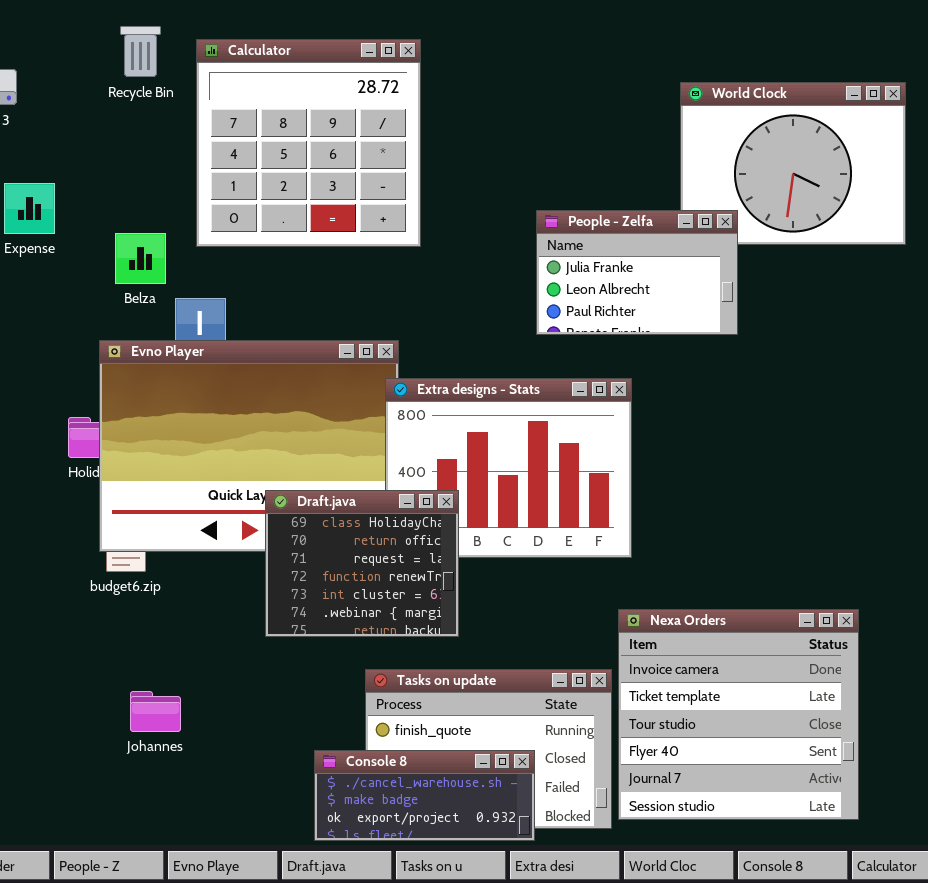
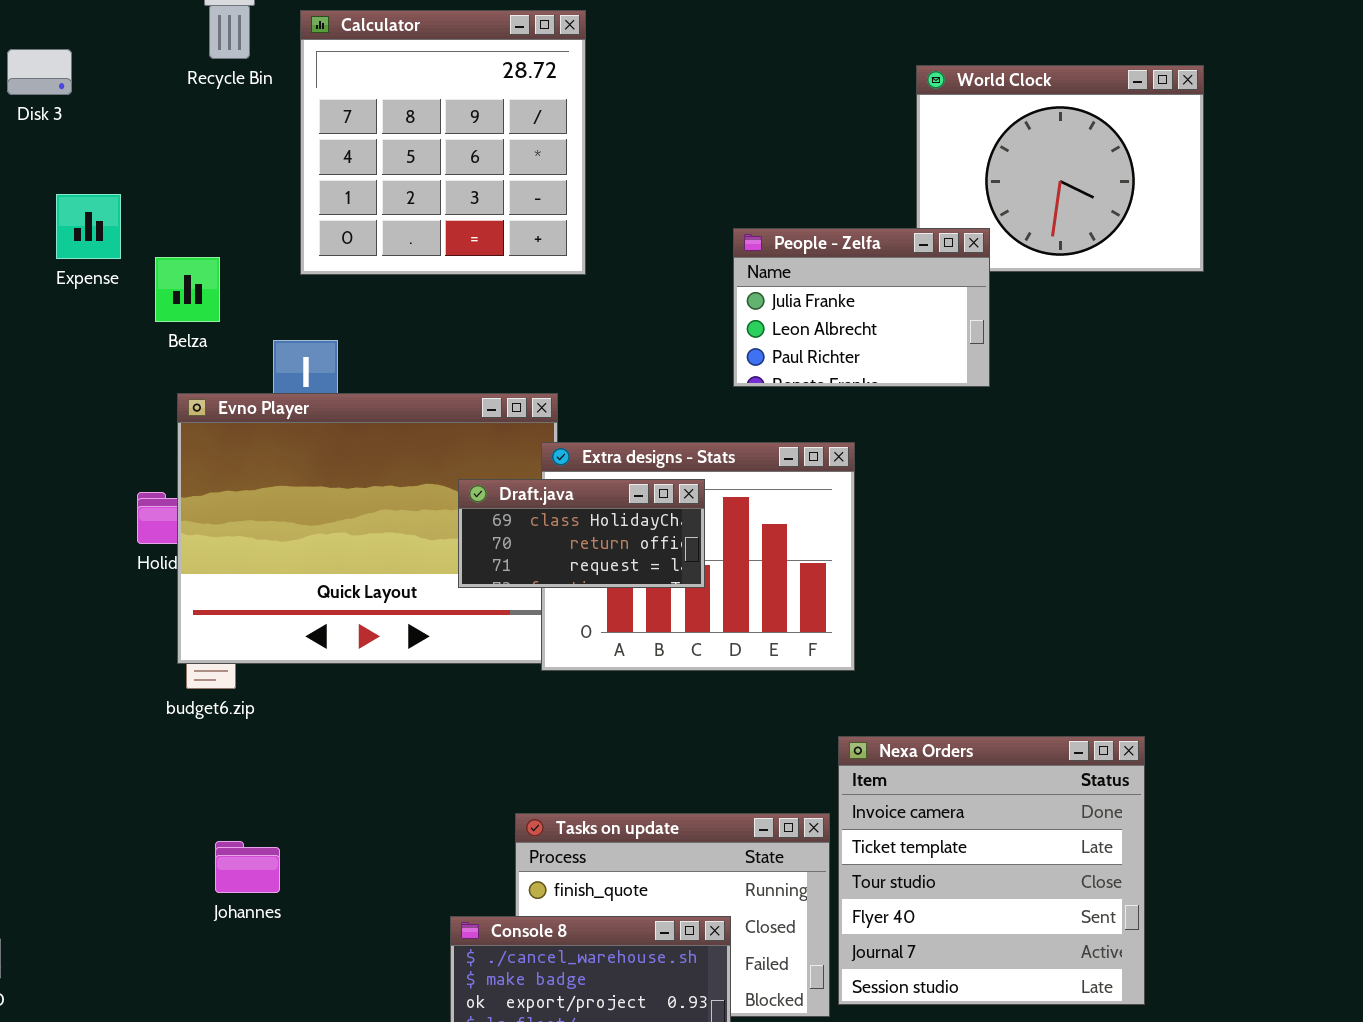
Belza: [115,233,166,284] -> [155,257,220,322], moved
Draft.java: [265,490,459,637] -> [458,479,705,588], moved, resized

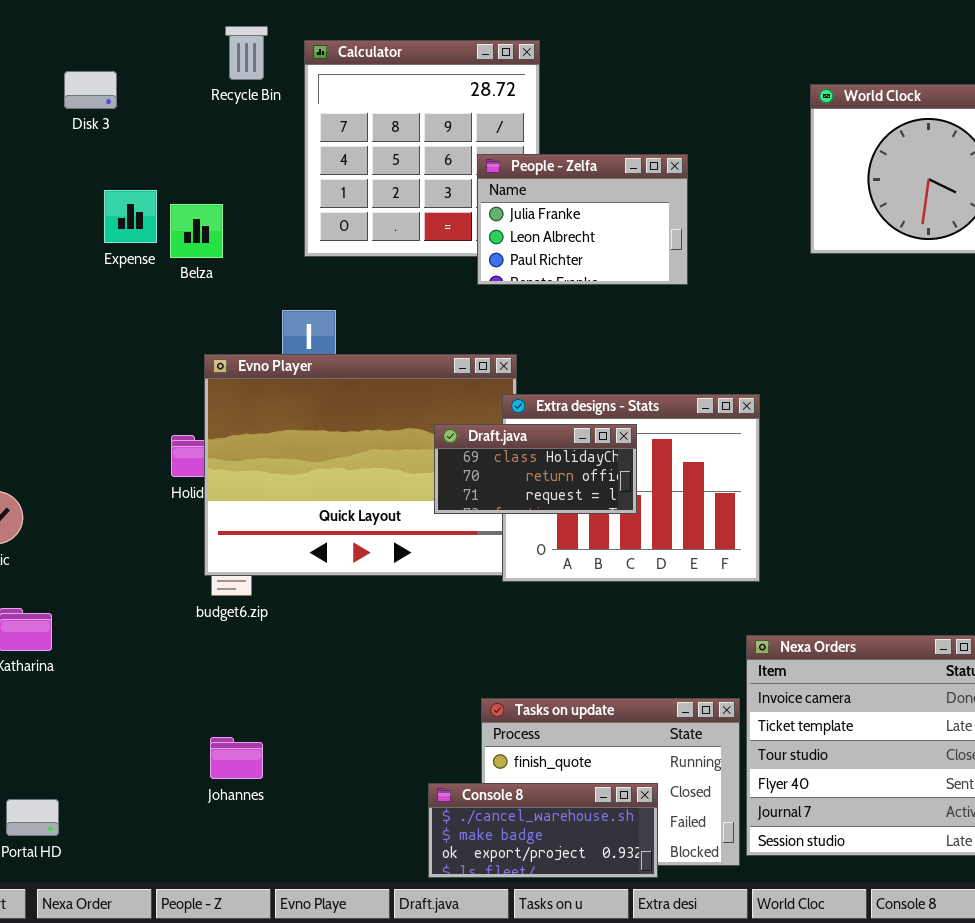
People - Zelfa: [733,228,990,387] -> [477,154,688,285], moved
Belza: [155,257,220,322] -> [170,204,223,258], moved
Johannes: [215,841,280,893] -> [210,737,263,779], moved

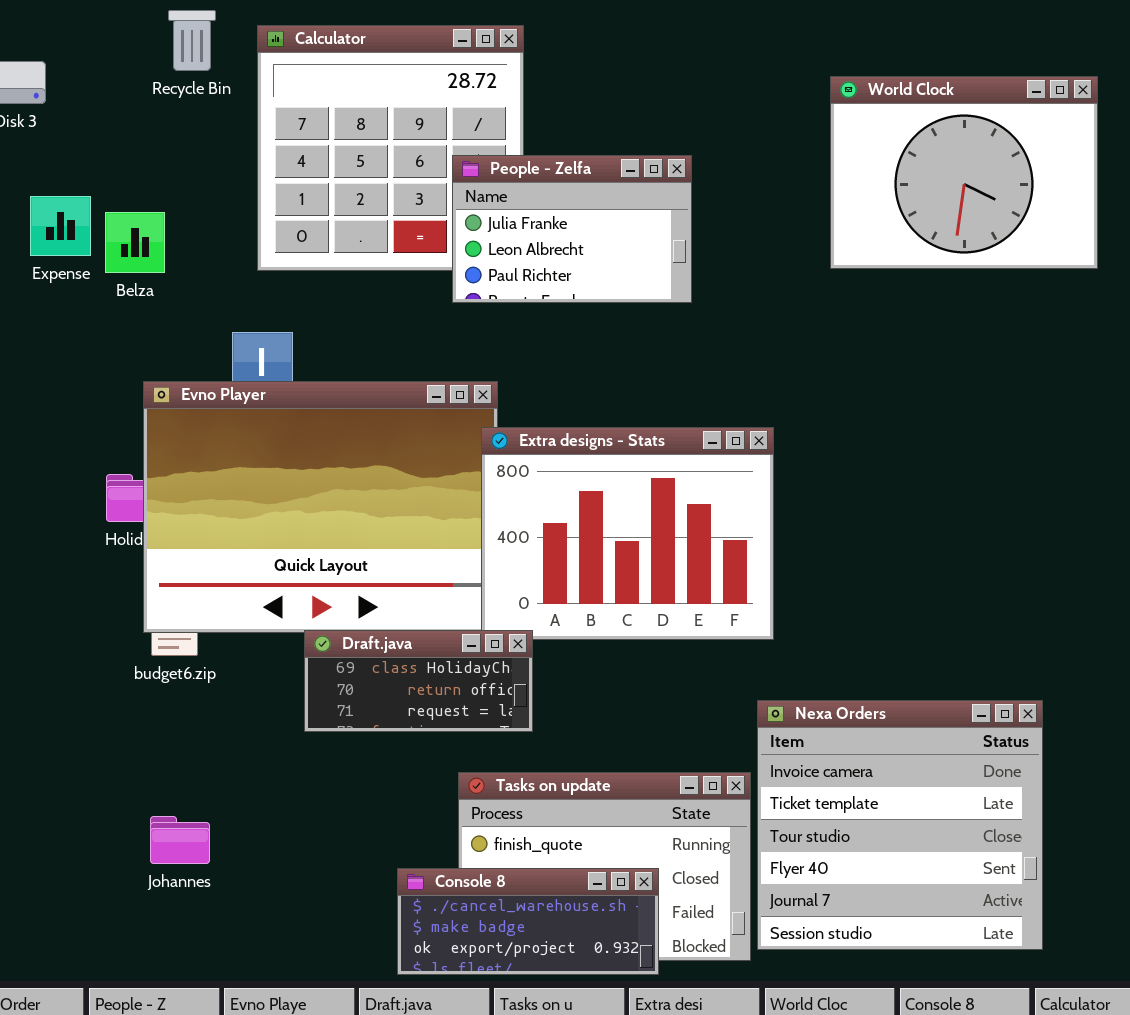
Draft.java: [434,424,637,514] -> [304,630,533,732], moved

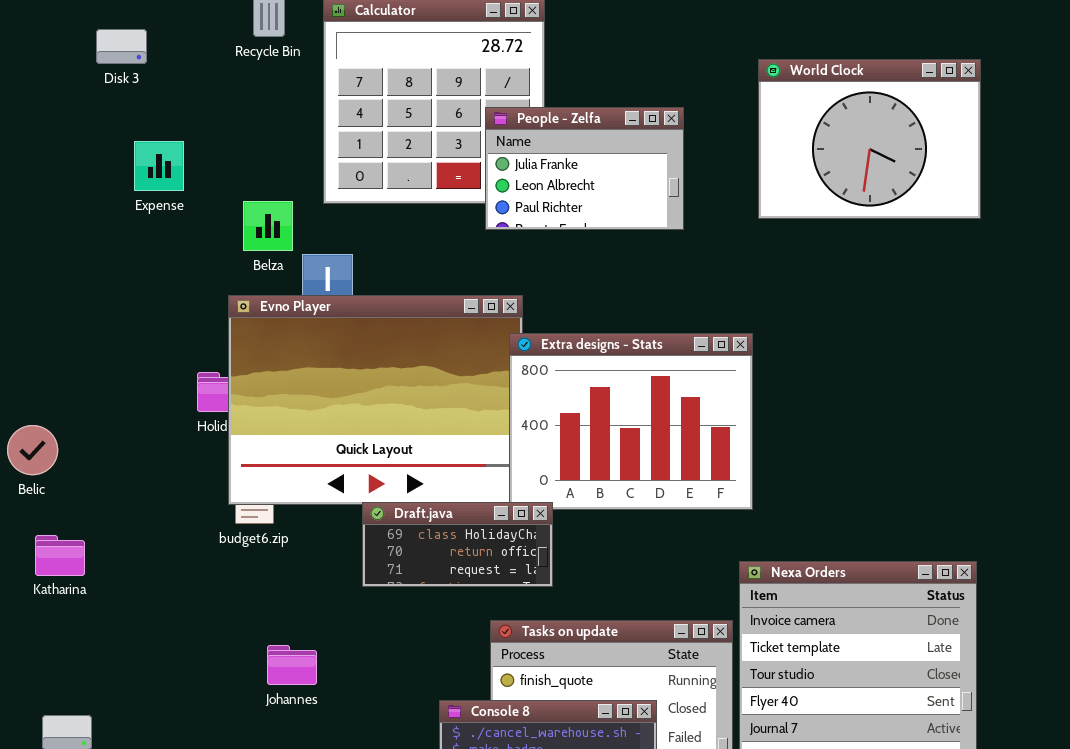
World Clock: [830,76,1098,269] -> [758,59,981,219], moved
Belza: [105,212,165,273] -> [243,201,293,251], moved
Johannes: [150,816,210,864] -> [267,645,317,685], moved

